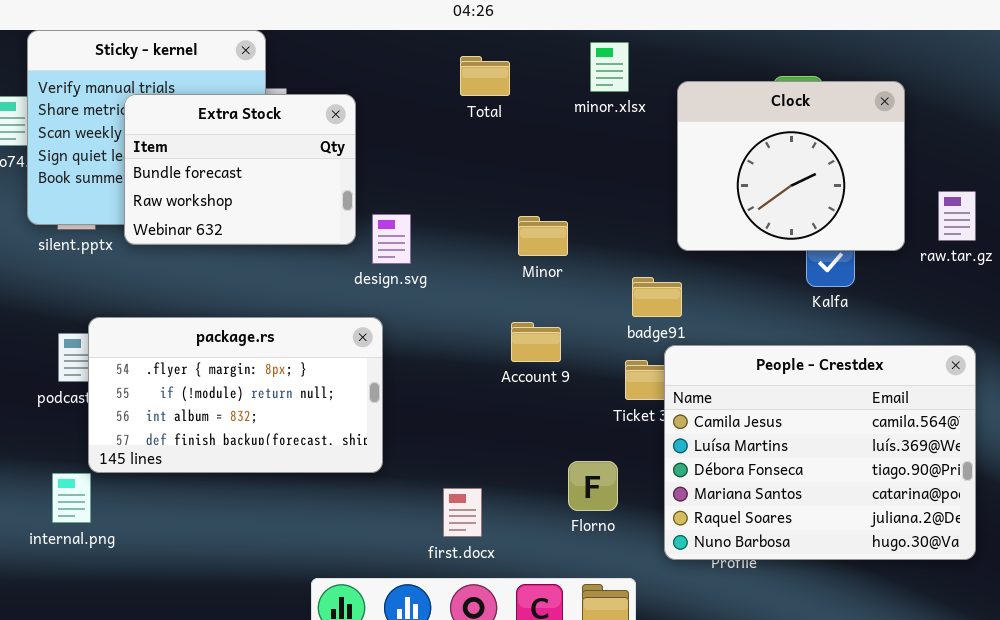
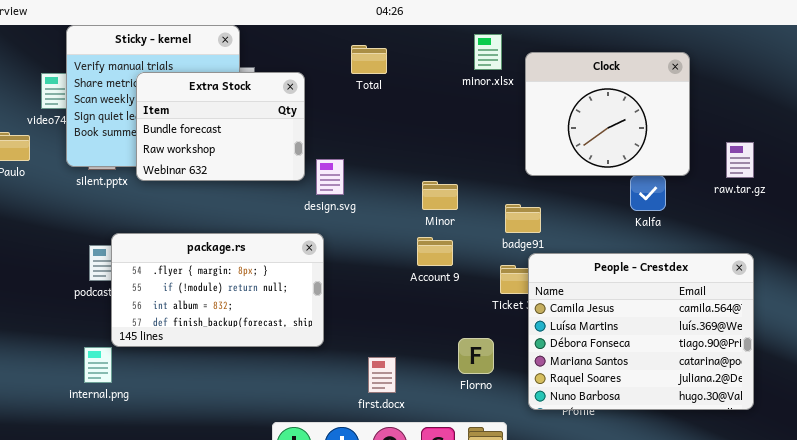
Total: [460,56,510,96] -> [351,45,387,74], moved
Clock: [677,81,905,251] -> [525,52,690,176], moved
Minor: [518,216,568,256] -> [422,181,458,210], moved

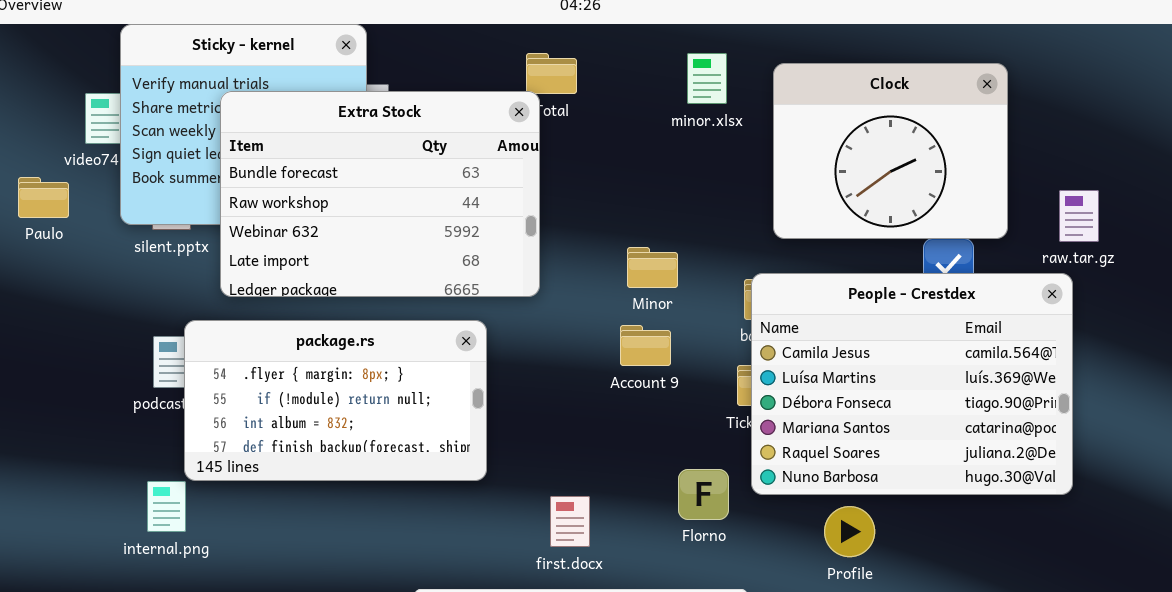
minor.xlsx: [474,34,502,70] -> [687,53,727,104], moved
Extra Stock: [136,72,305,181] -> [220,91,540,297], resized
People - Crestdex: [528,253,754,410] -> [751,273,1073,495], moved

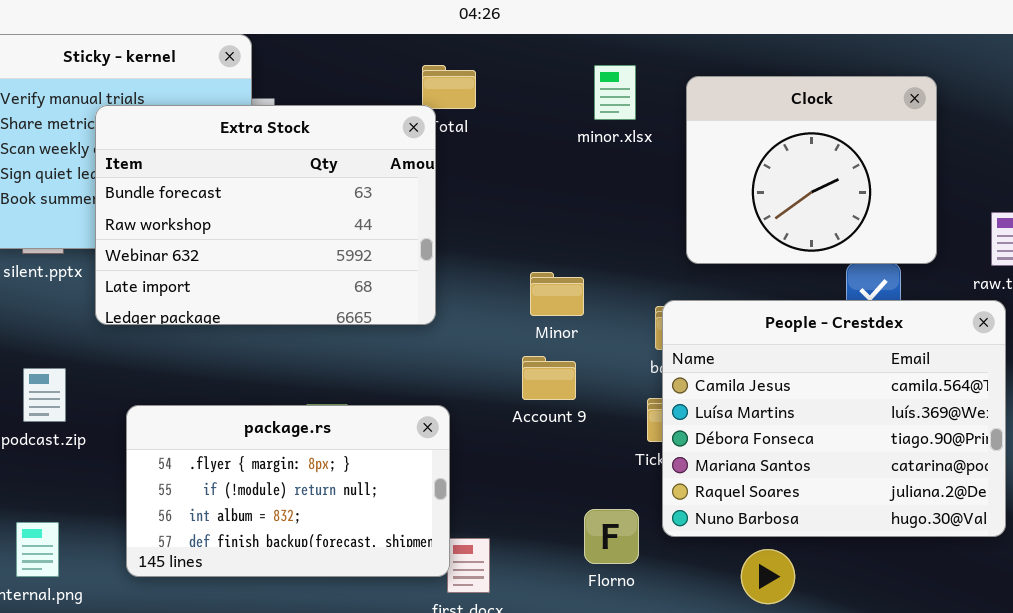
package.rs: [184,320,487,481] -> [126,405,450,577], moved

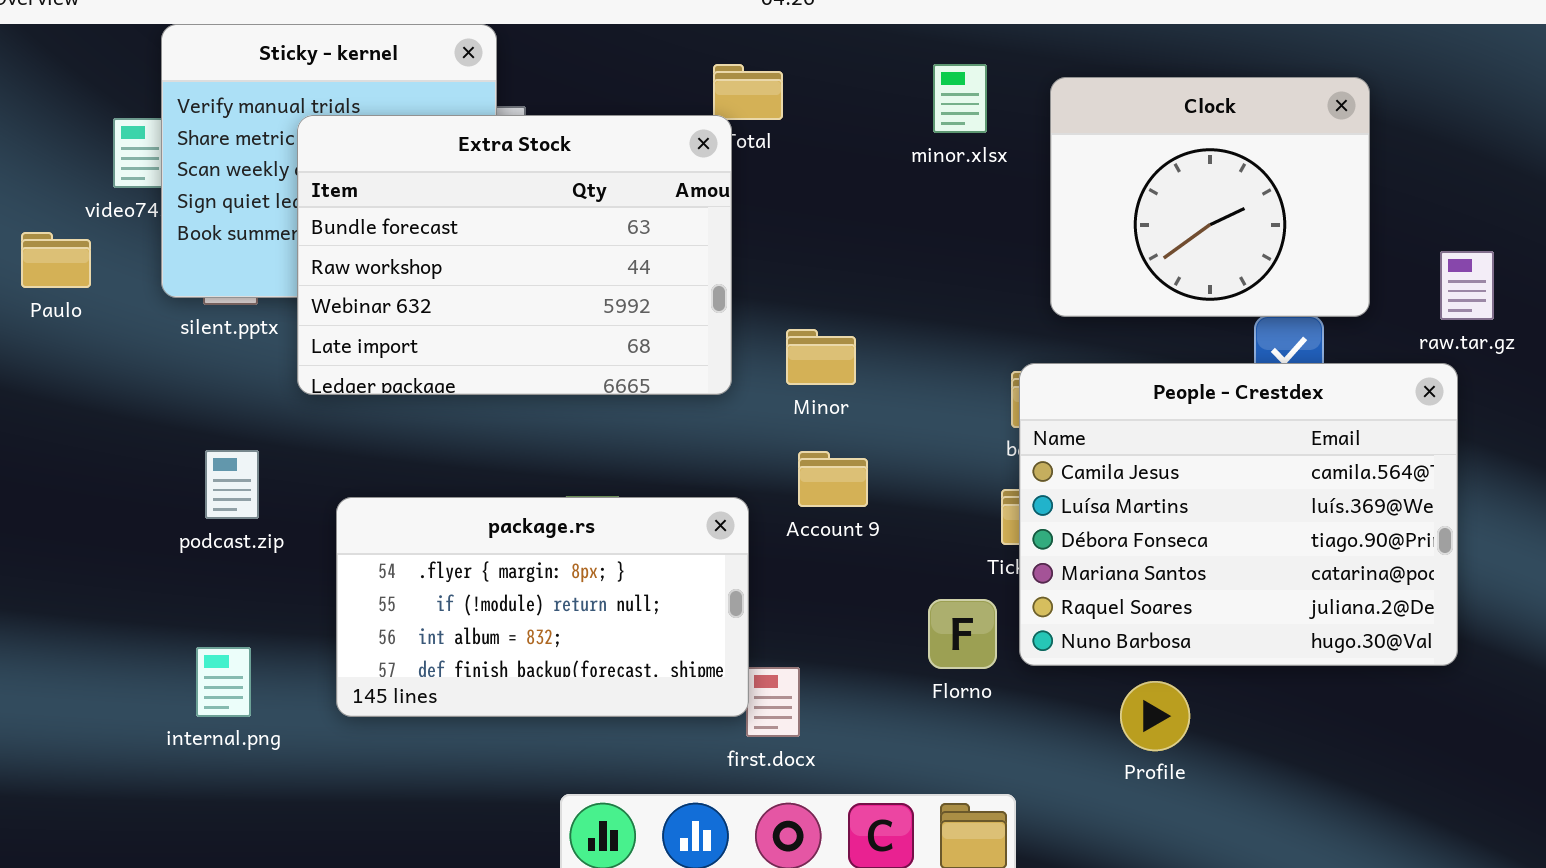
Minor: [530,272,584,316] -> [786,329,856,385], moved
Account 9: [522,356,576,400] -> [798,451,868,507], moved
Florno: [584,509,639,564] -> [928,599,997,669], moved

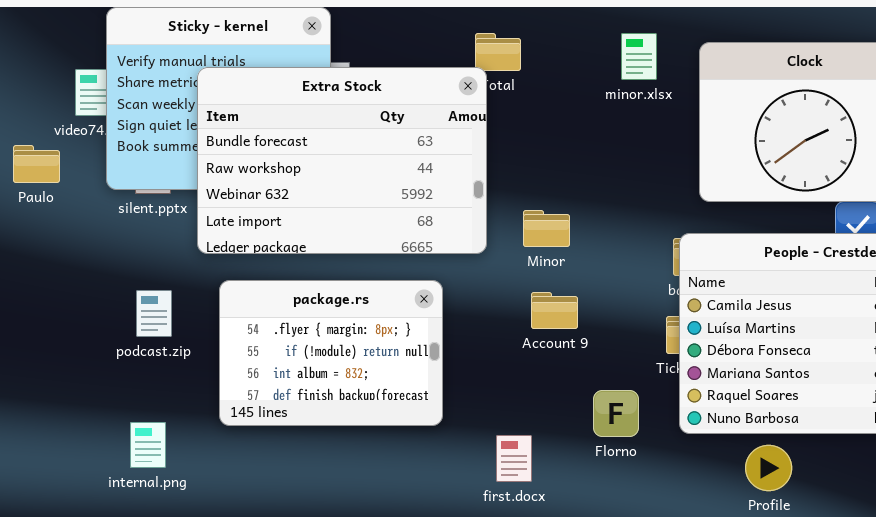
package.rs: [336,497,749,717] -> [219,280,443,426], moved, resized
Florno: [928,599,997,669] -> [593,390,639,437], moved

